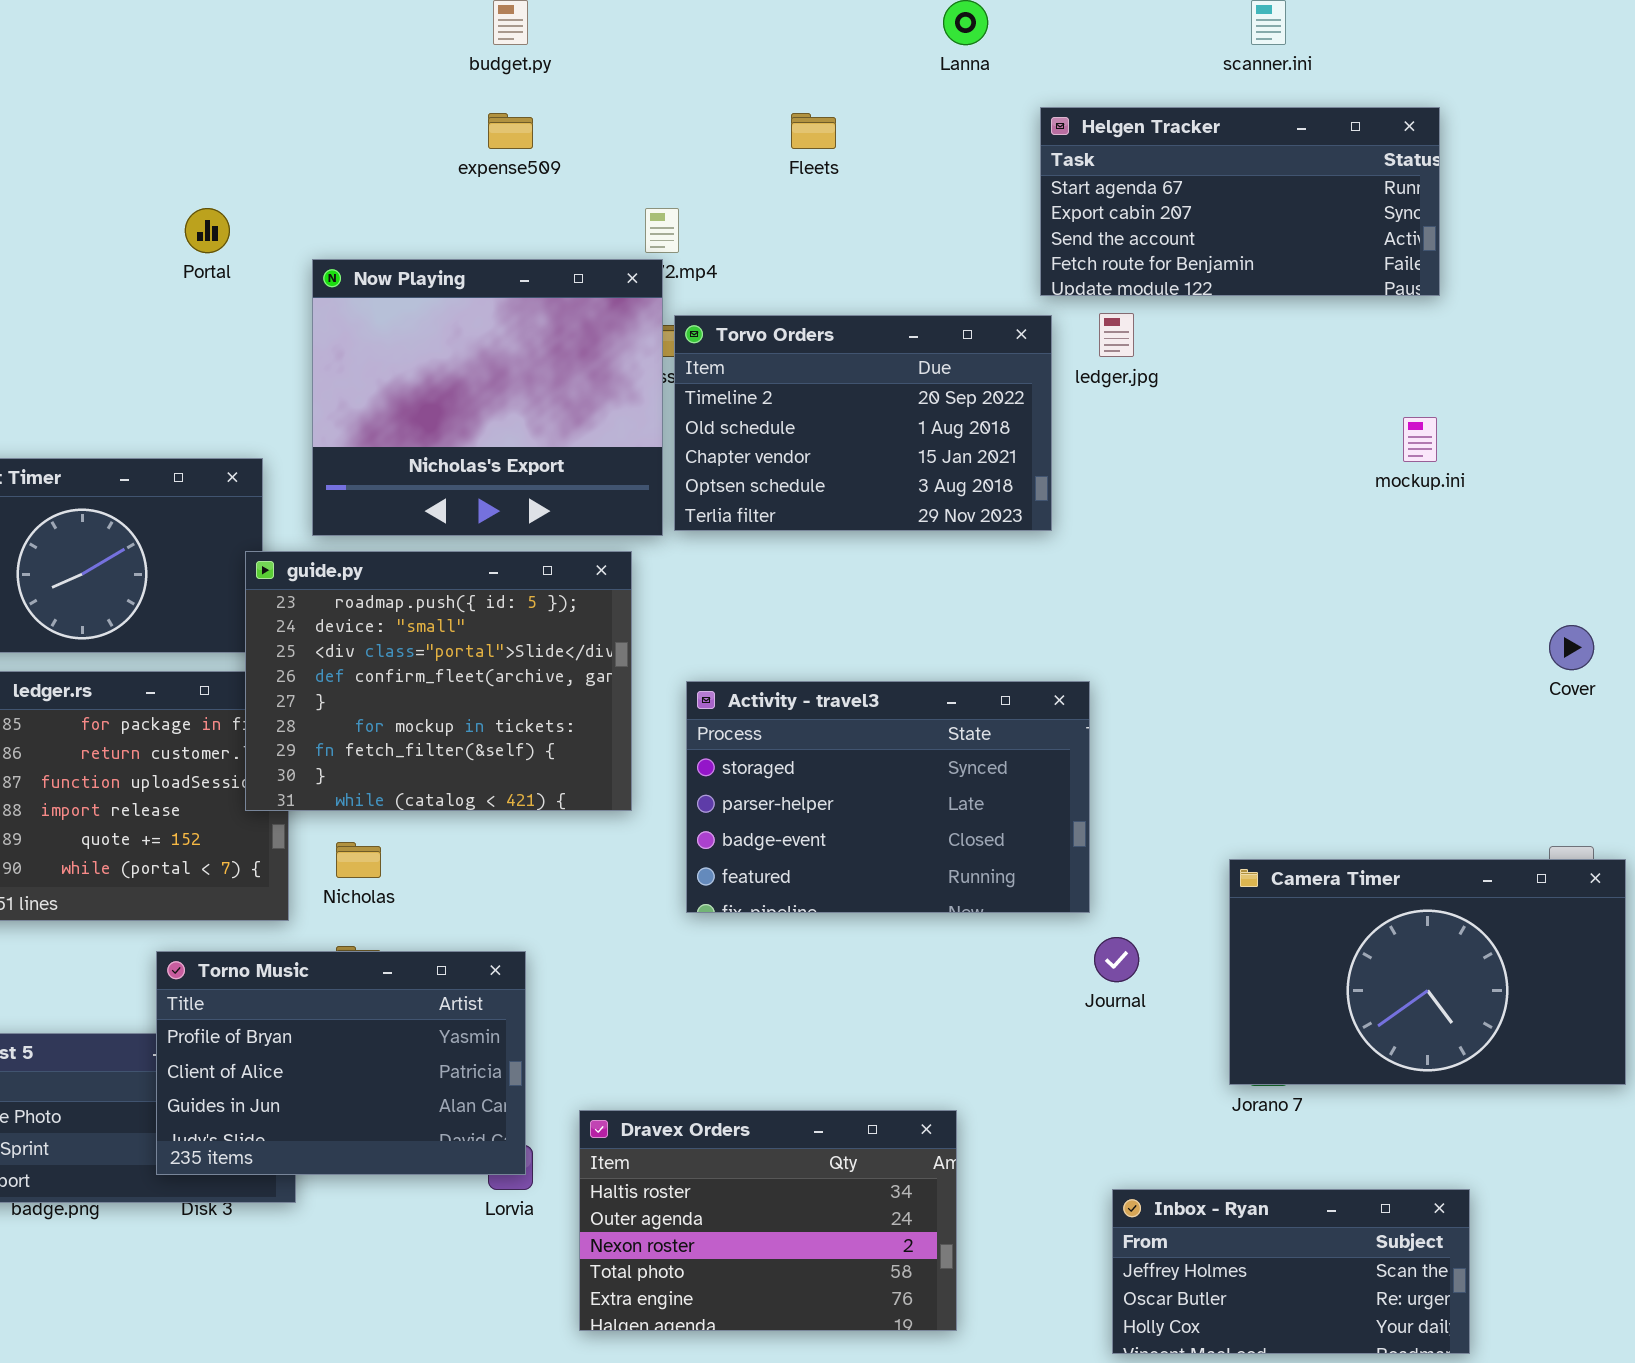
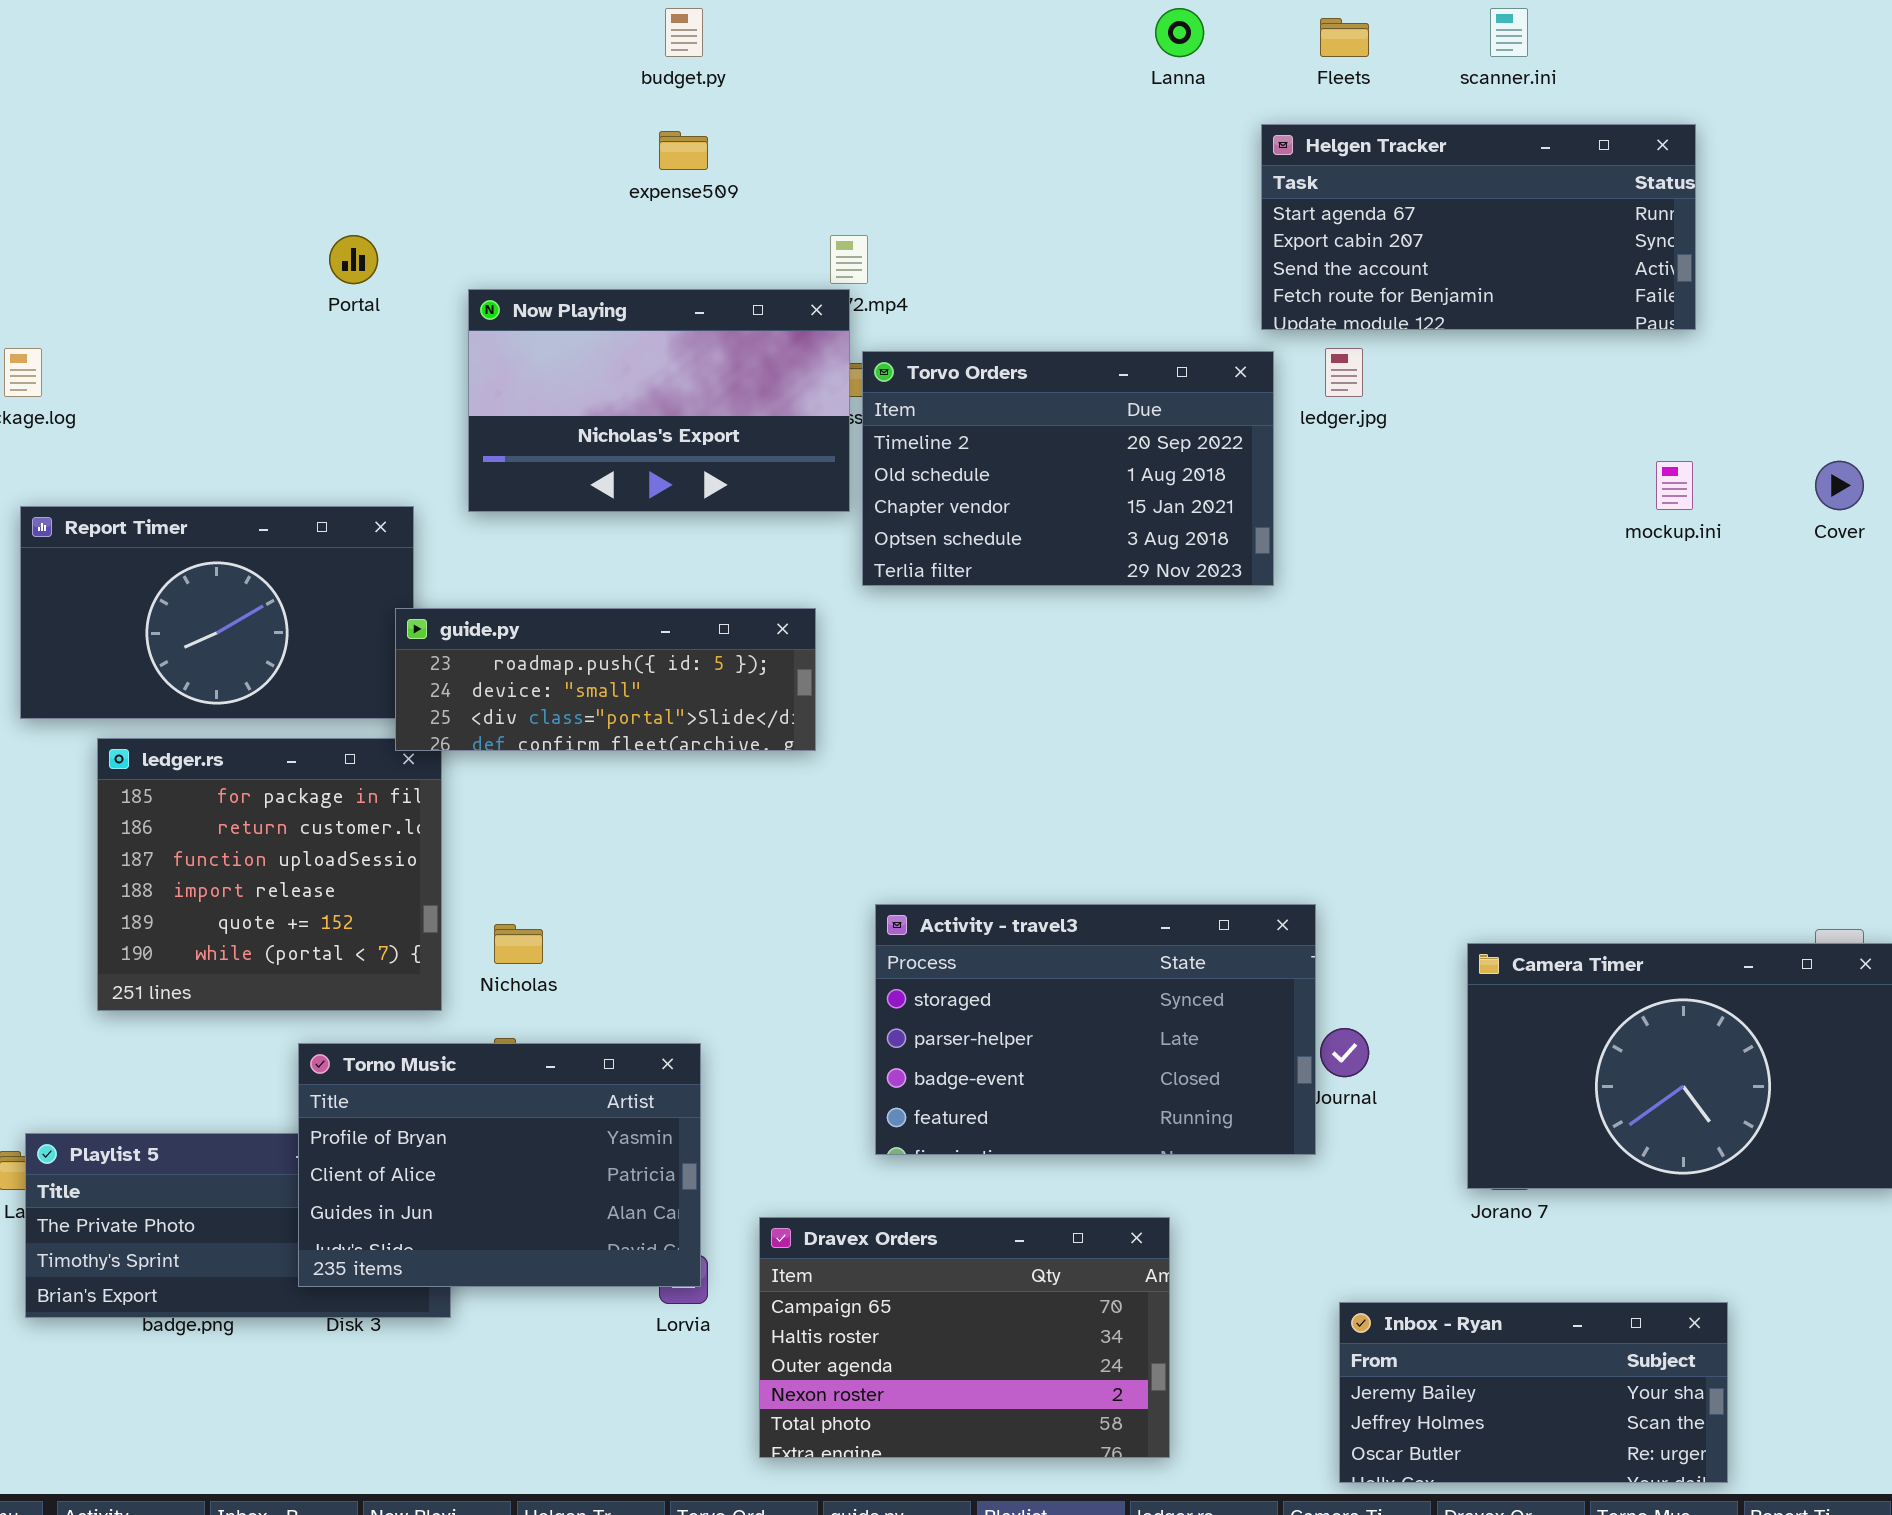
Fleets: [791,113,836,149] -> [1320,18,1369,57], moved
Now Playing: [312,259,663,536] -> [468,289,850,512], resized
guide.py: [245,551,632,811] -> [395,608,816,751], resized
Cover: [1549,625,1594,670] -> [1815,461,1864,510], moved
Activity - travel3: [686,681,1090,913] -> [875,904,1316,1155], moved
Dravex Orders: [579,1110,957,1331] -> [759,1217,1170,1458], scrolled up 1 row
Inbox - Ryan: [1112,1189,1470,1354] -> [1339,1302,1728,1483], scrolled up 1 row

